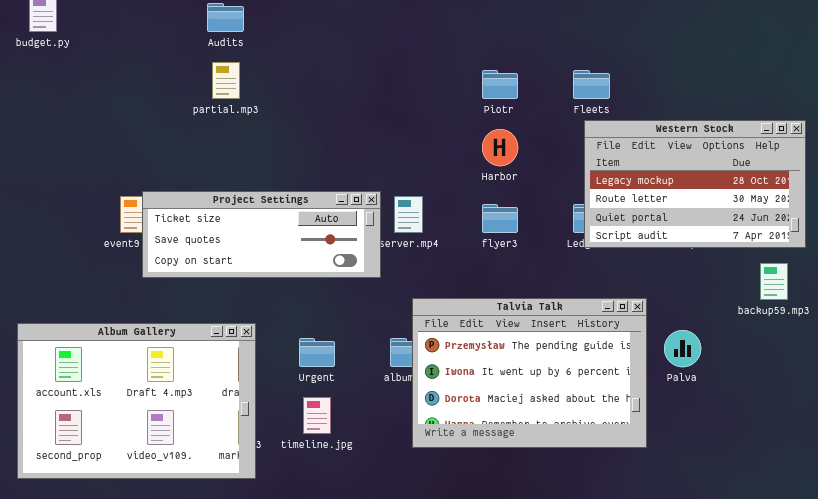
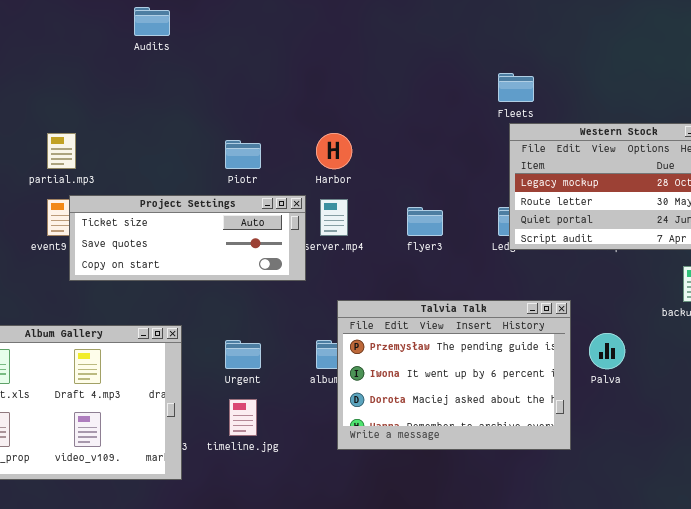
partial.mp3: [212,62,240,99] -> [47,133,76,169], moved
Piotr: [482,70,518,99] -> [225,140,261,169], moved
Harbor: [482,129,518,166] -> [316,133,352,169], moved

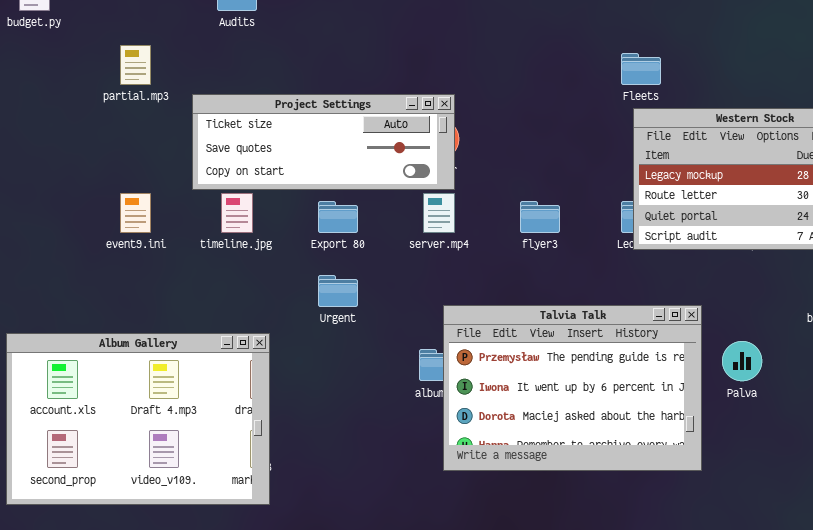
partial.mp3: [47,133,76,169] -> [120,45,151,85], moved
Project Settings: [69,195,306,281] -> [192,94,455,190], moved
Urgent: [225,340,261,369] -> [318,275,358,307], moved
timeline.jpg: [229,399,257,436] -> [221,193,253,233], moved

